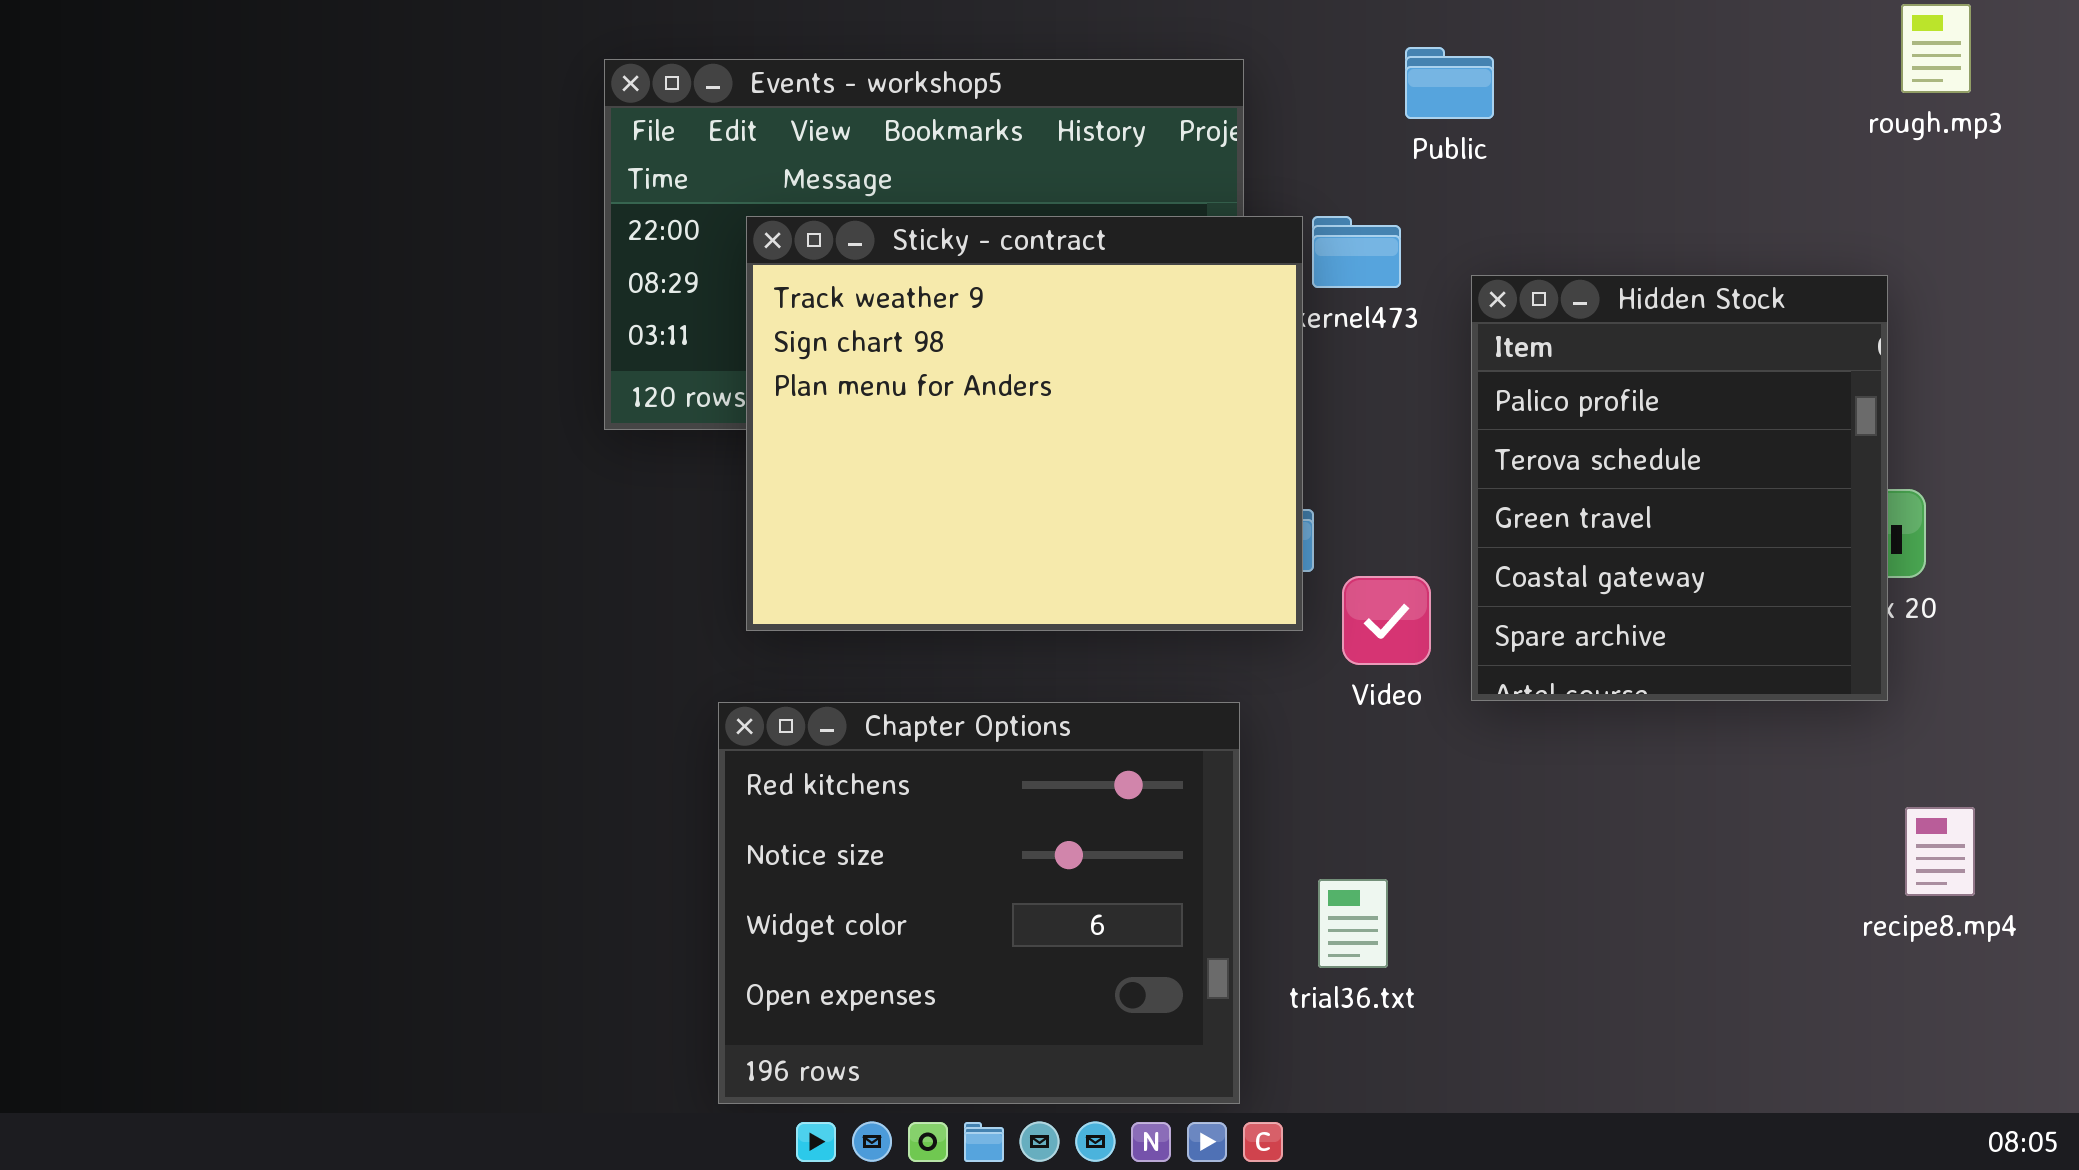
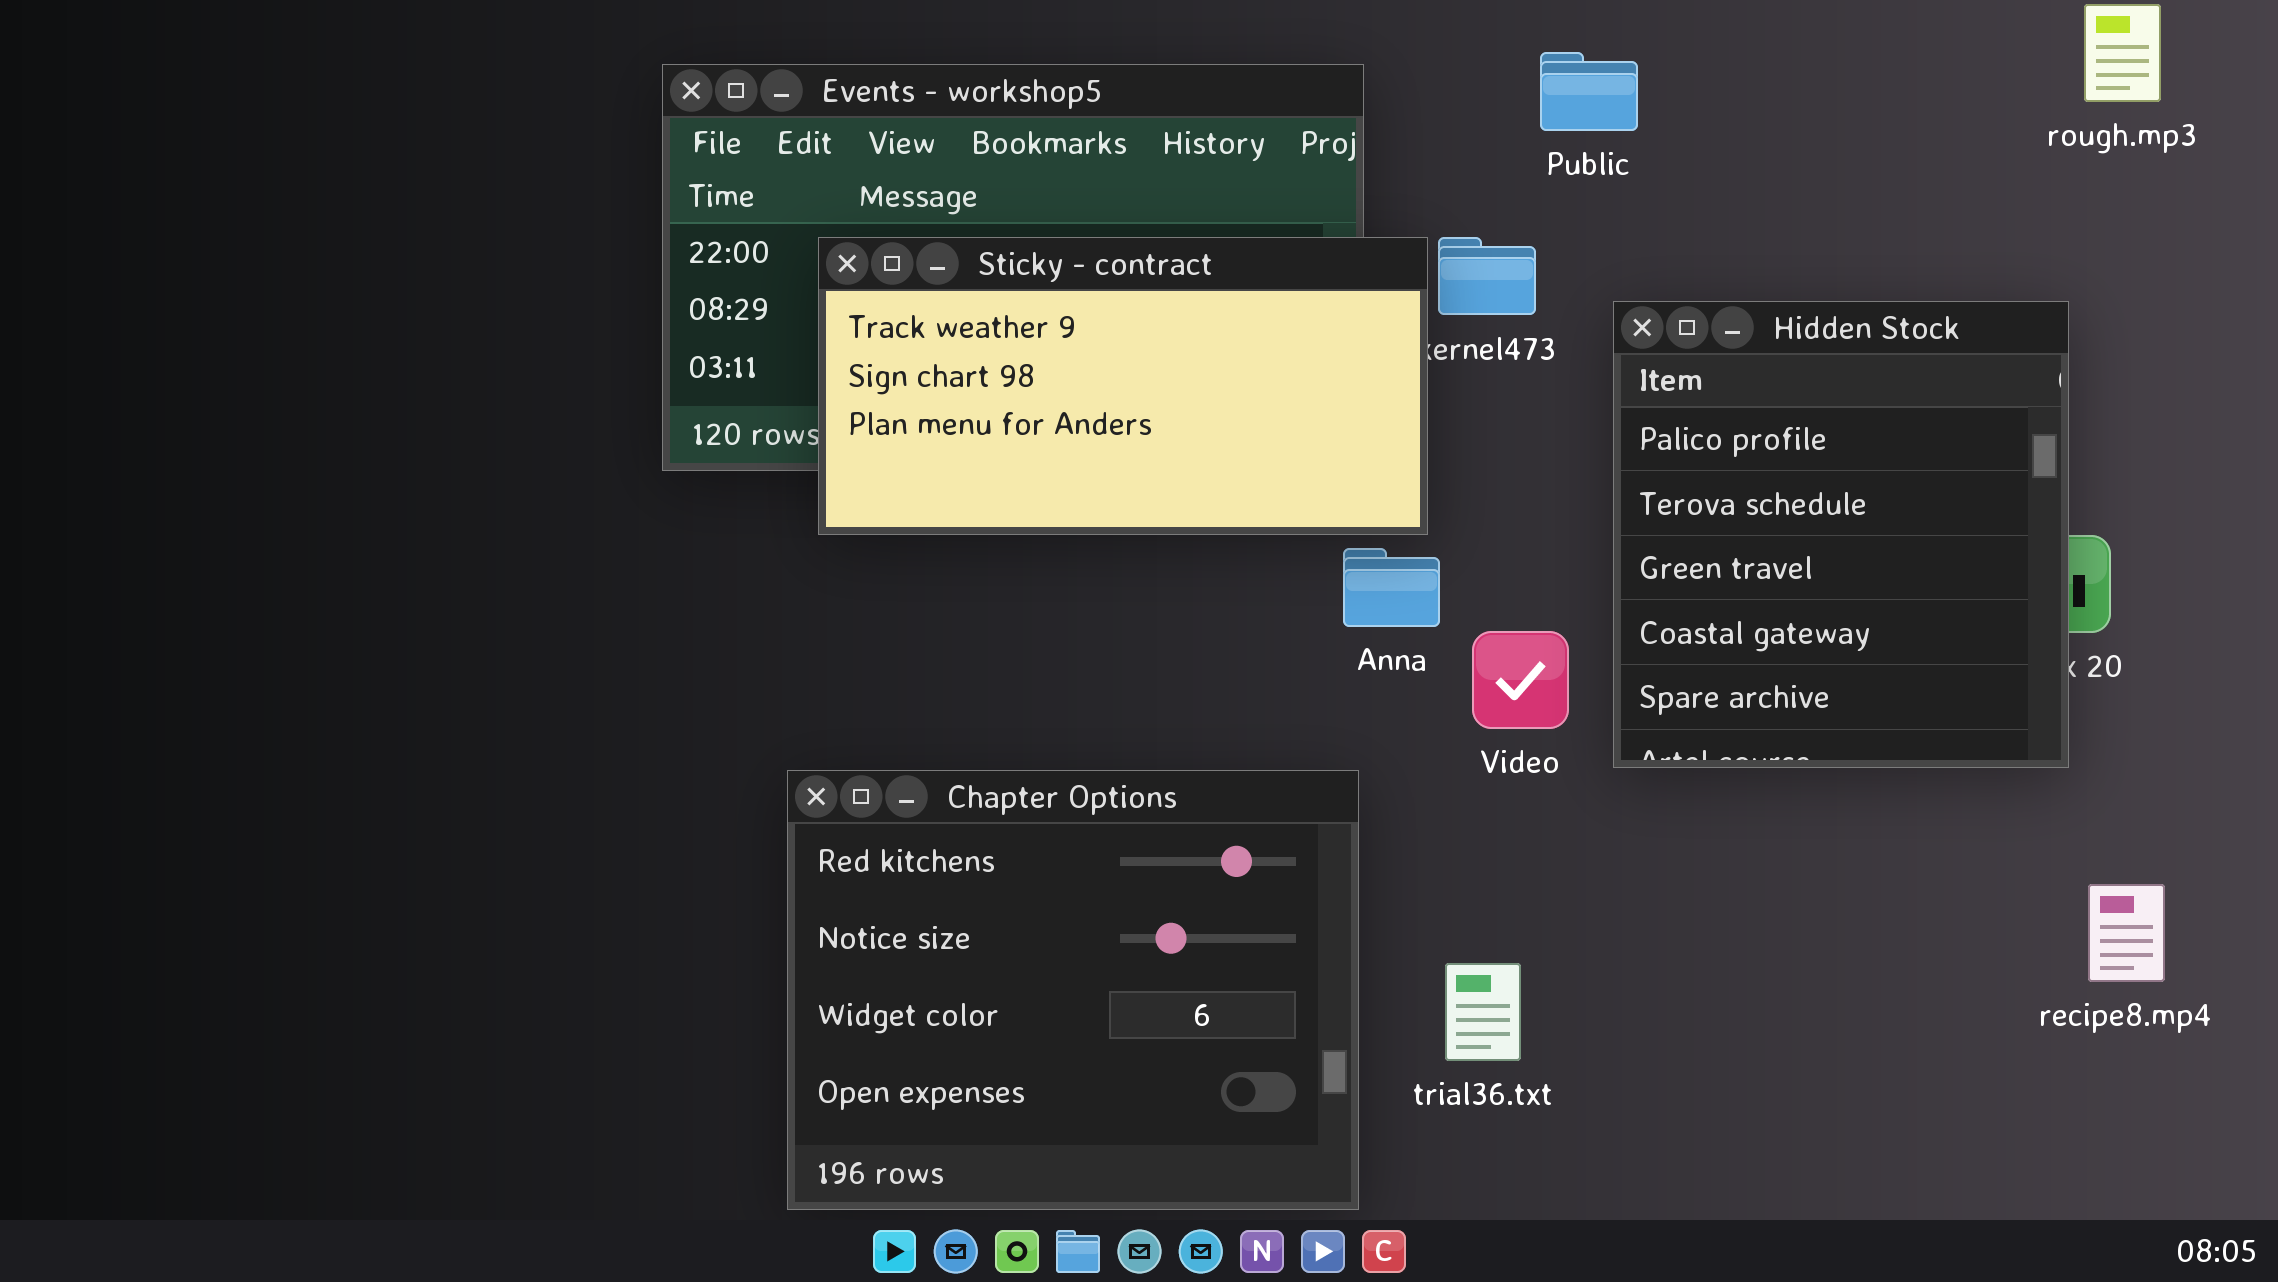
Sticky - contract: [746,216,1303,631] -> [818,237,1428,535], resized

